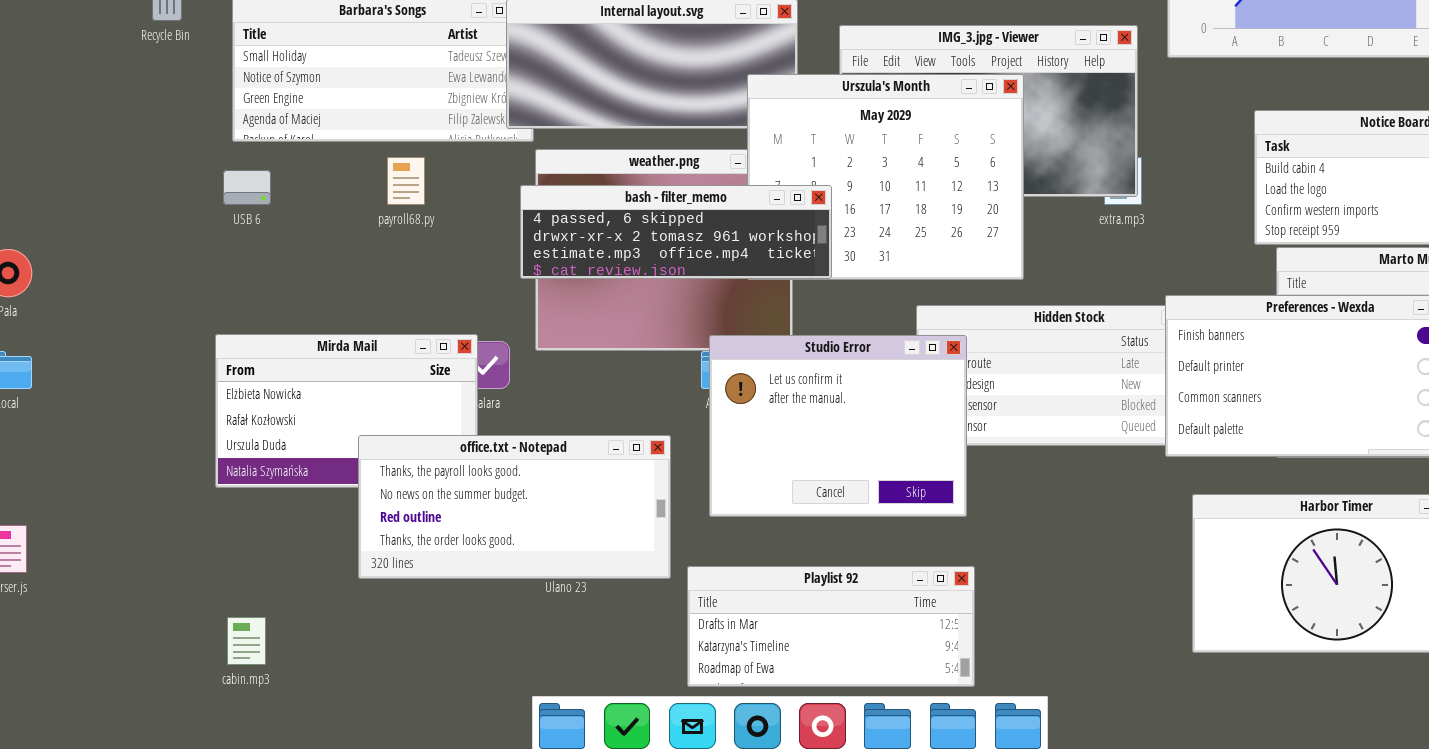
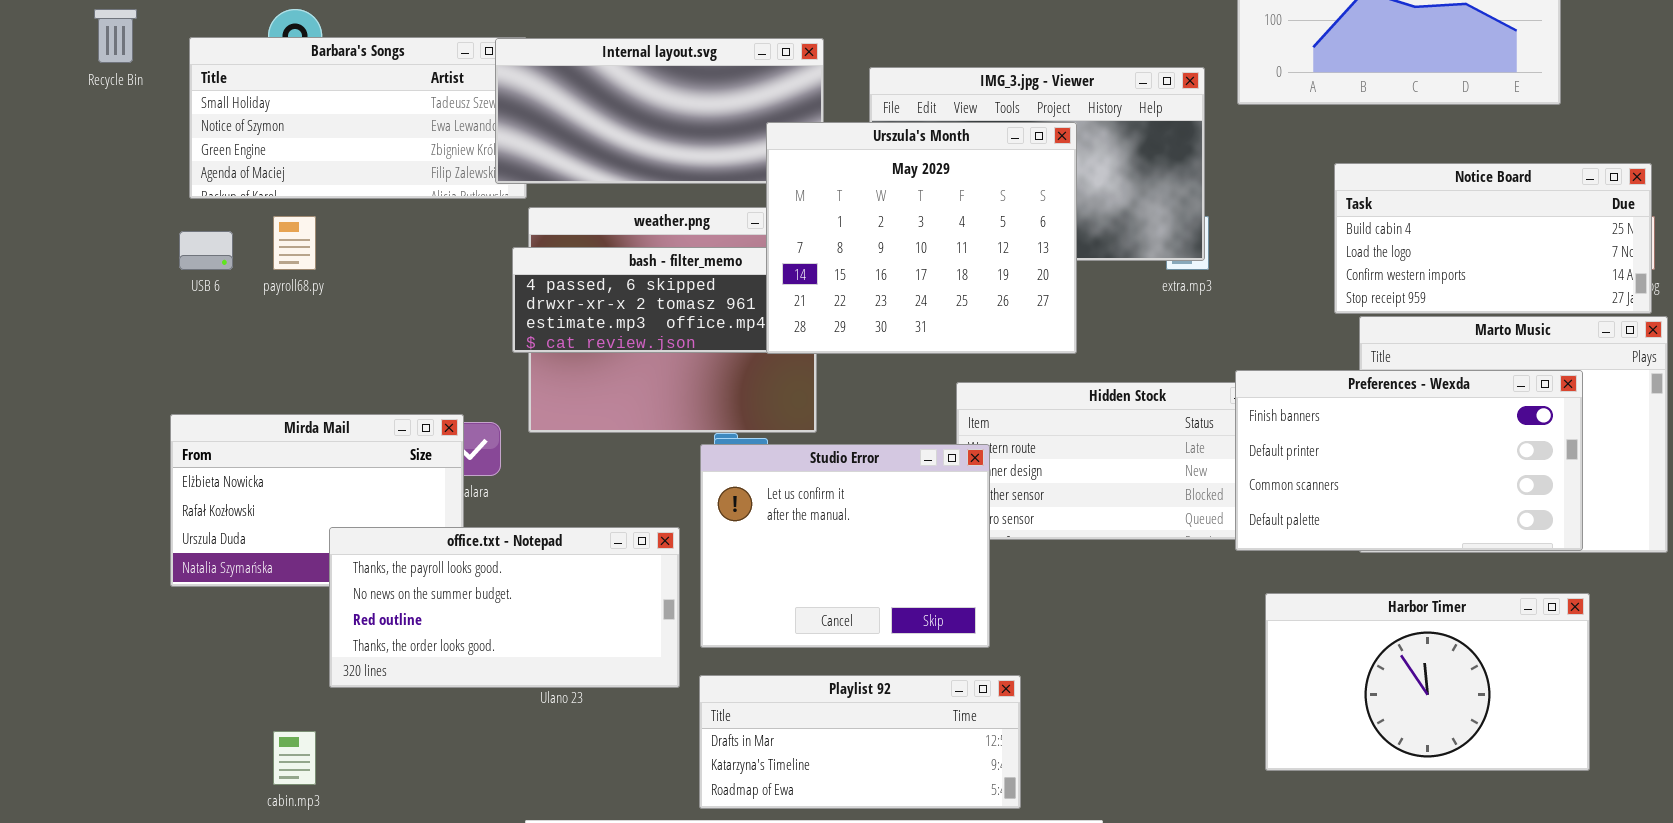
Urszula's Month: [747,74,1024,280] -> [766,122,1077,354], raised
payroll68.py: [387,157,425,205] -> [273,216,316,270], moved
Studio Error: [709,335,967,517] -> [700,444,990,648], moved
cabin.mp3: [227,617,266,665] -> [273,731,316,785], moved

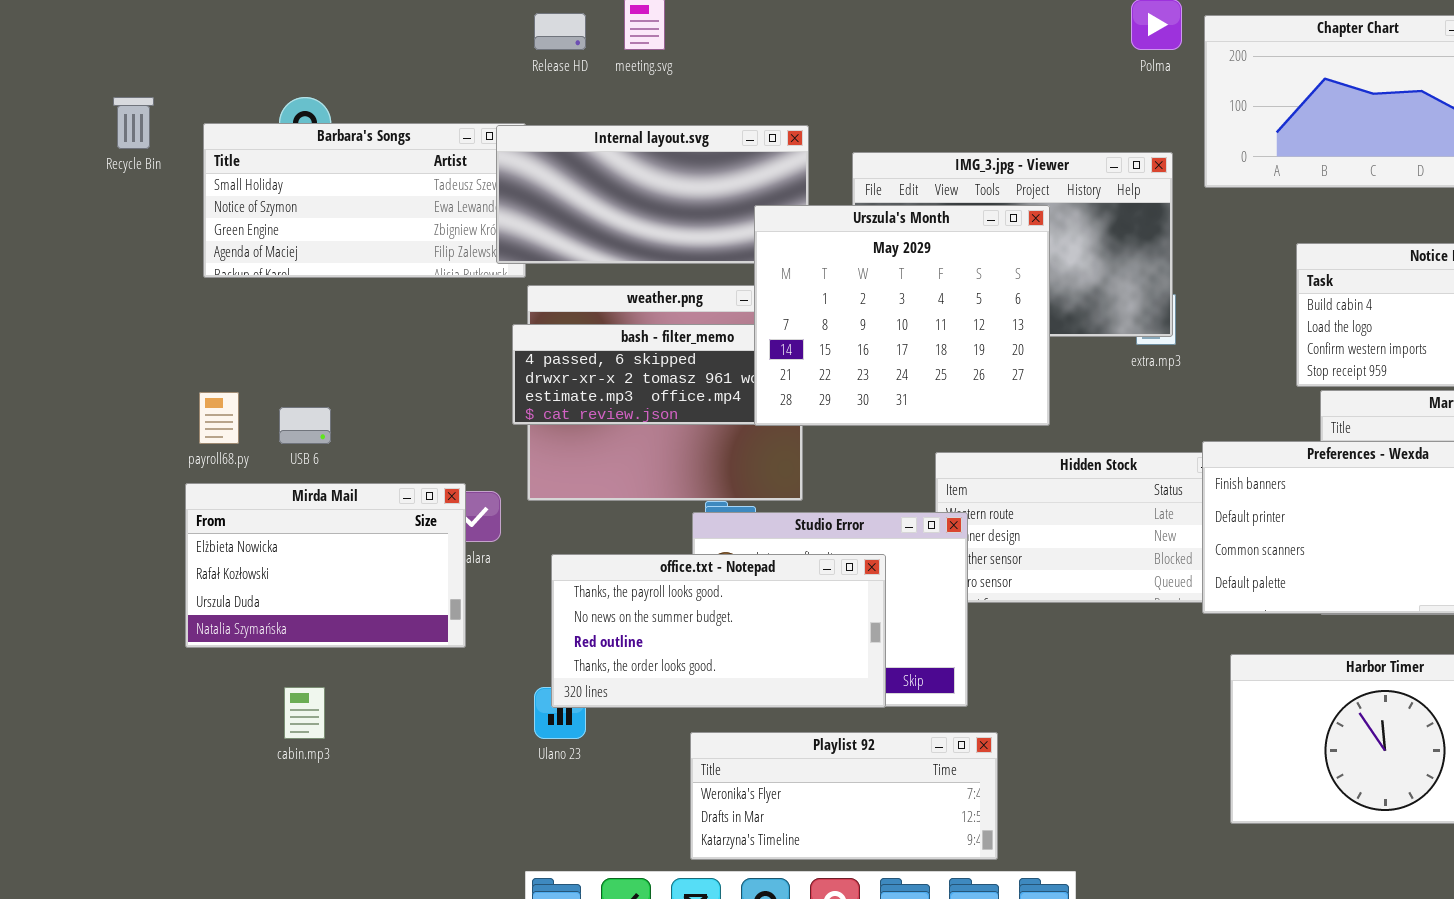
payroll68.py: [273,216,316,270] -> [199,392,239,444], moved
USB 6: [179,231,233,270] -> [279,407,331,444], moved
office.txt - Notepad: [329,527,680,688] -> [551,554,886,708], moved
Playlist 92: [699,675,1021,809] -> [690,732,998,860], scrolled up 1 row
cabin.mp3: [273,731,316,785] -> [284,687,325,739], moved

